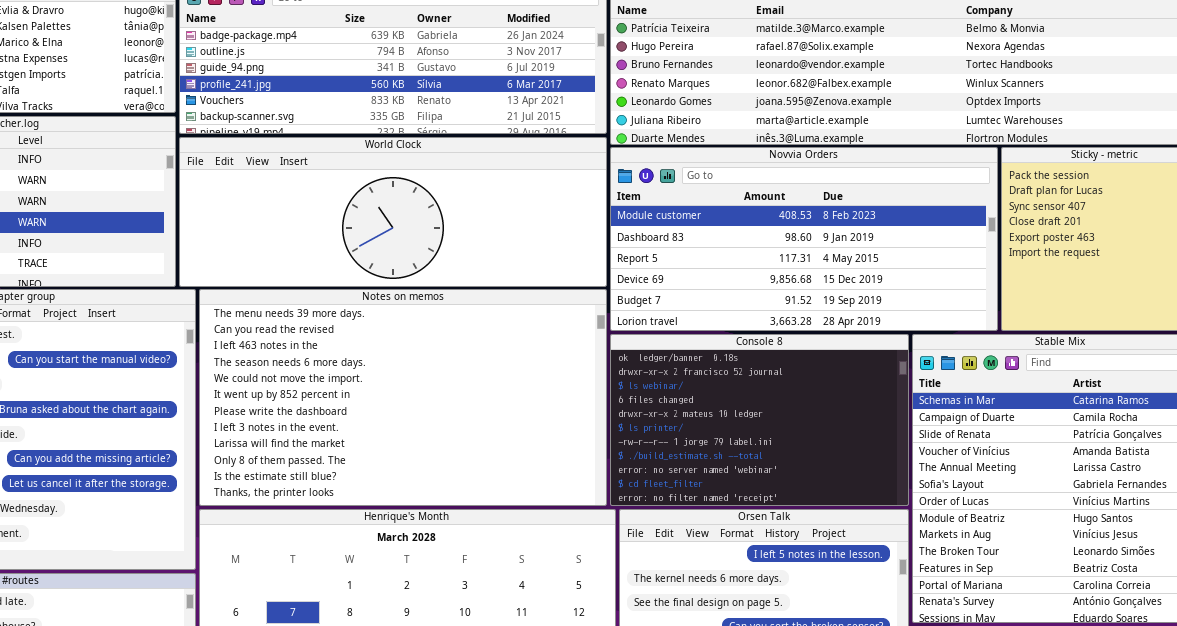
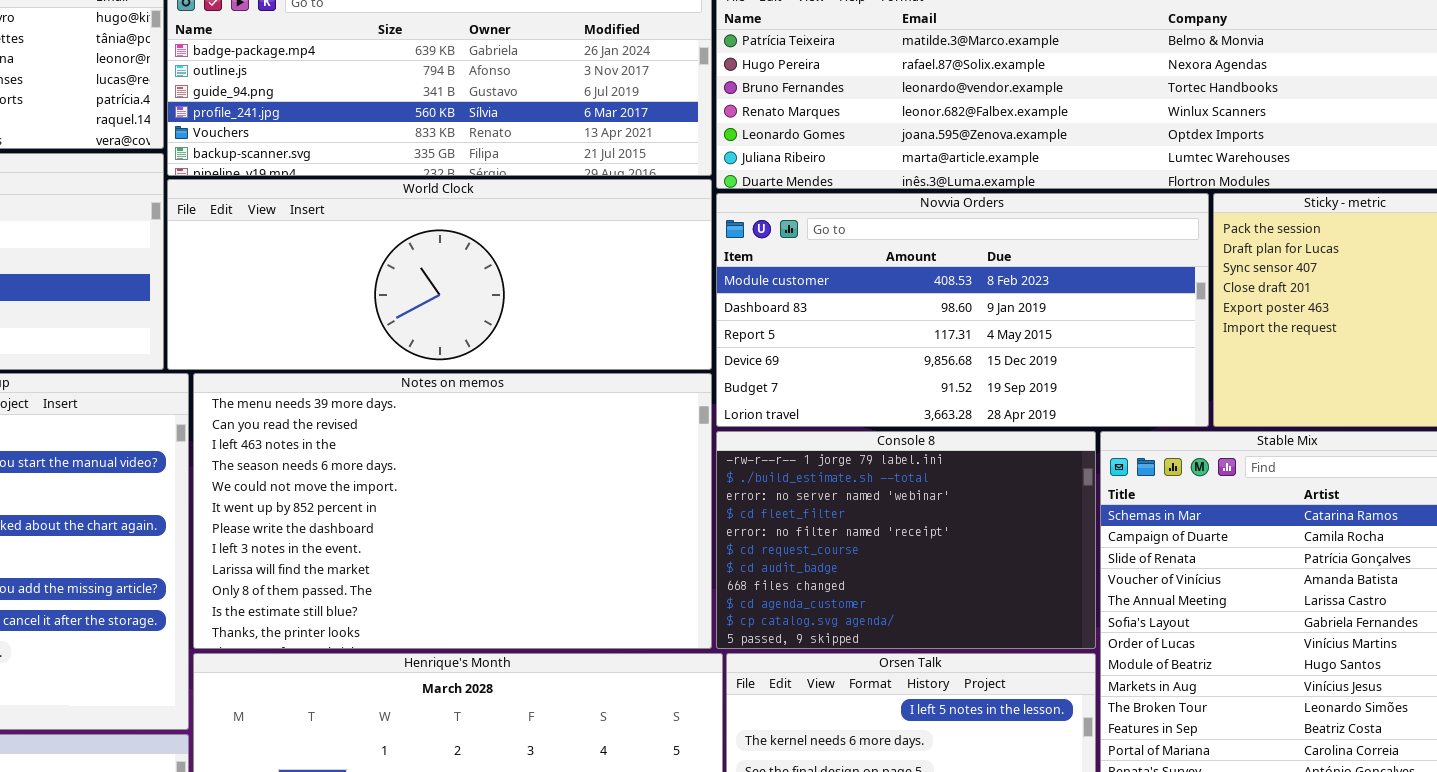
Console 8: [610,334,909,506] -> [716,431,1096,649], scrolled down 6 rows

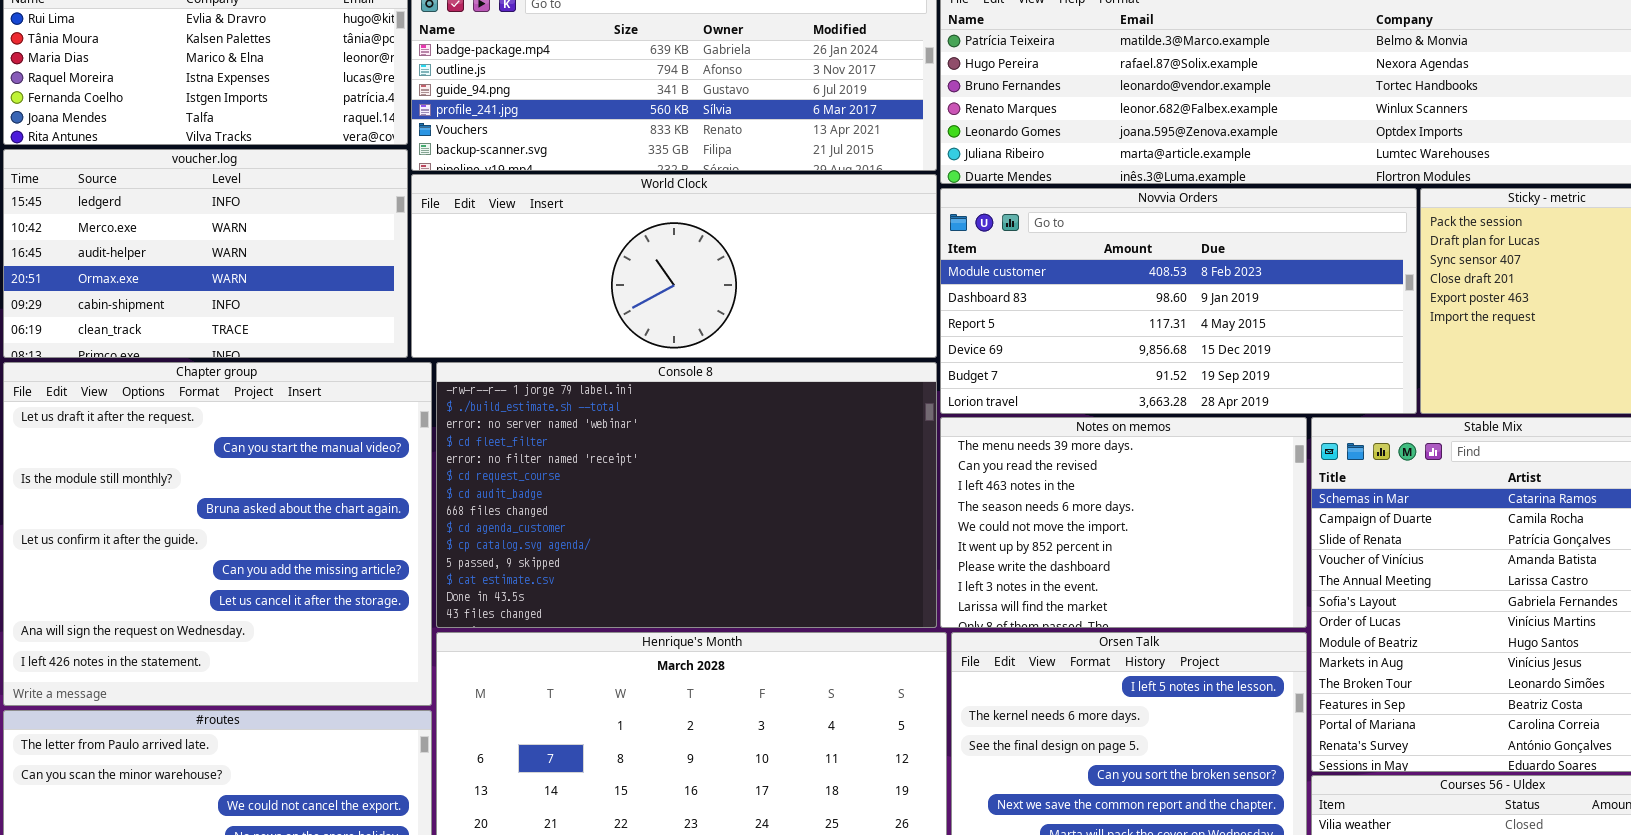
Notes on memos: [193,373,712,649] -> [940,417,1307,628], moved, resized
Console 8: [716,431,1096,649] -> [436,362,937,628], moved, resized

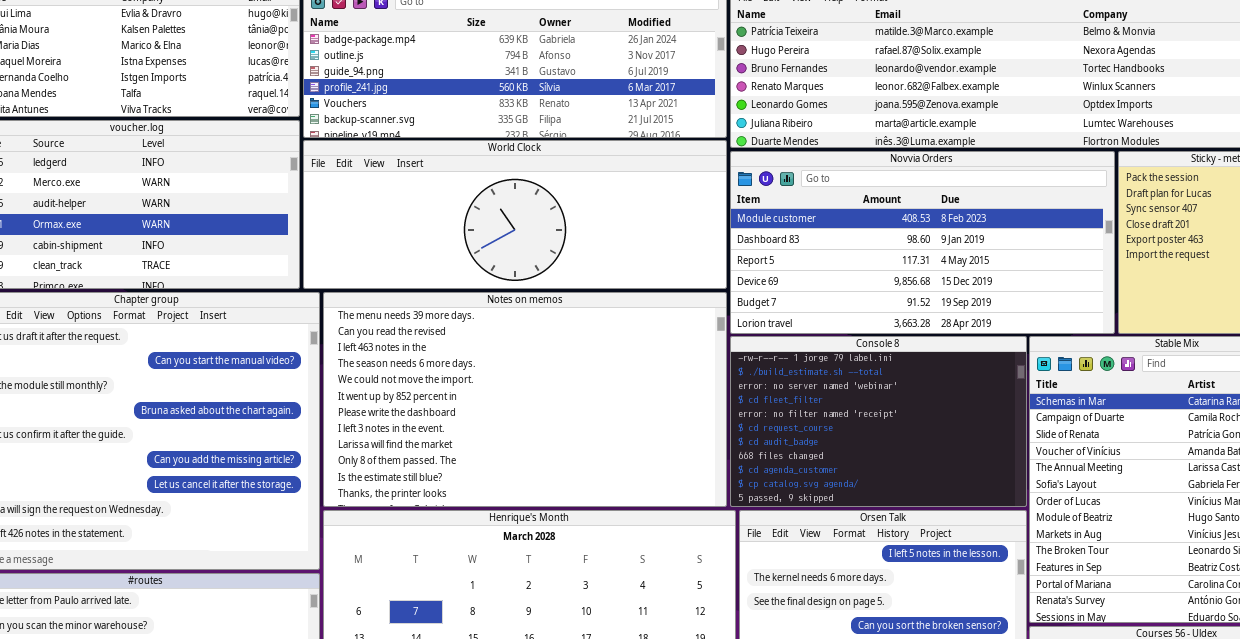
Console 8: [436,362,937,628] -> [730,336,1027,507], moved, resized
Notes on memos: [940,417,1307,628] -> [323,292,727,507], moved, resized

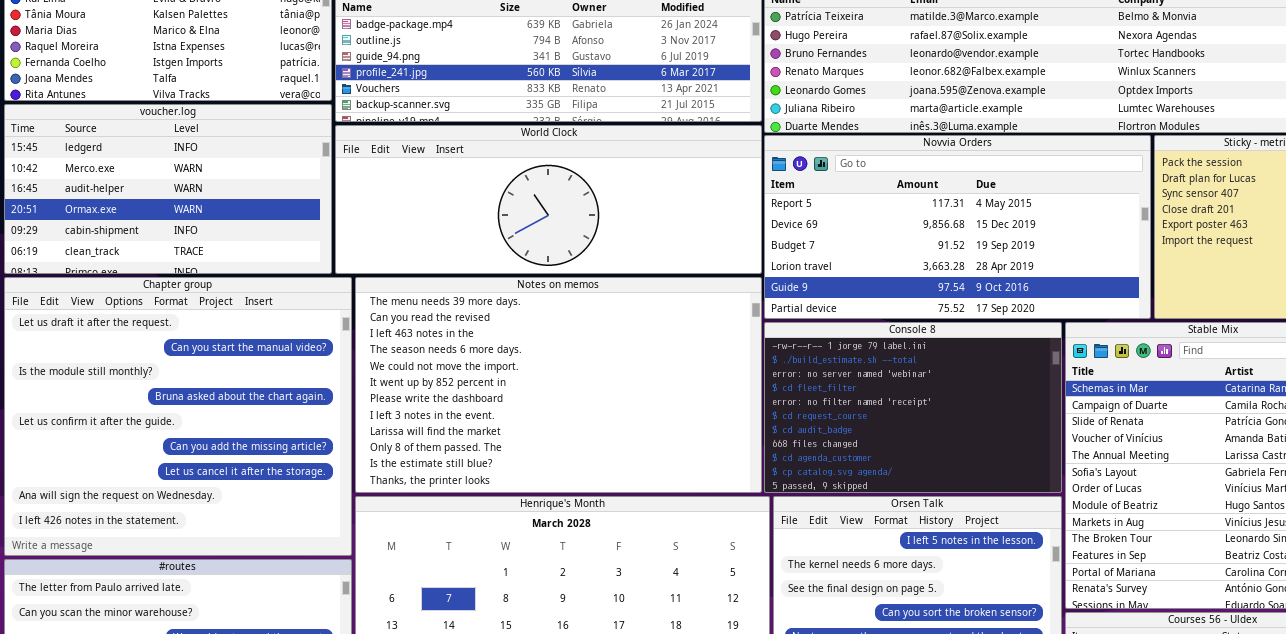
Novvia Orders: [730,151,1115,334] -> [764,135,1151,319], scrolled down 2 rows

